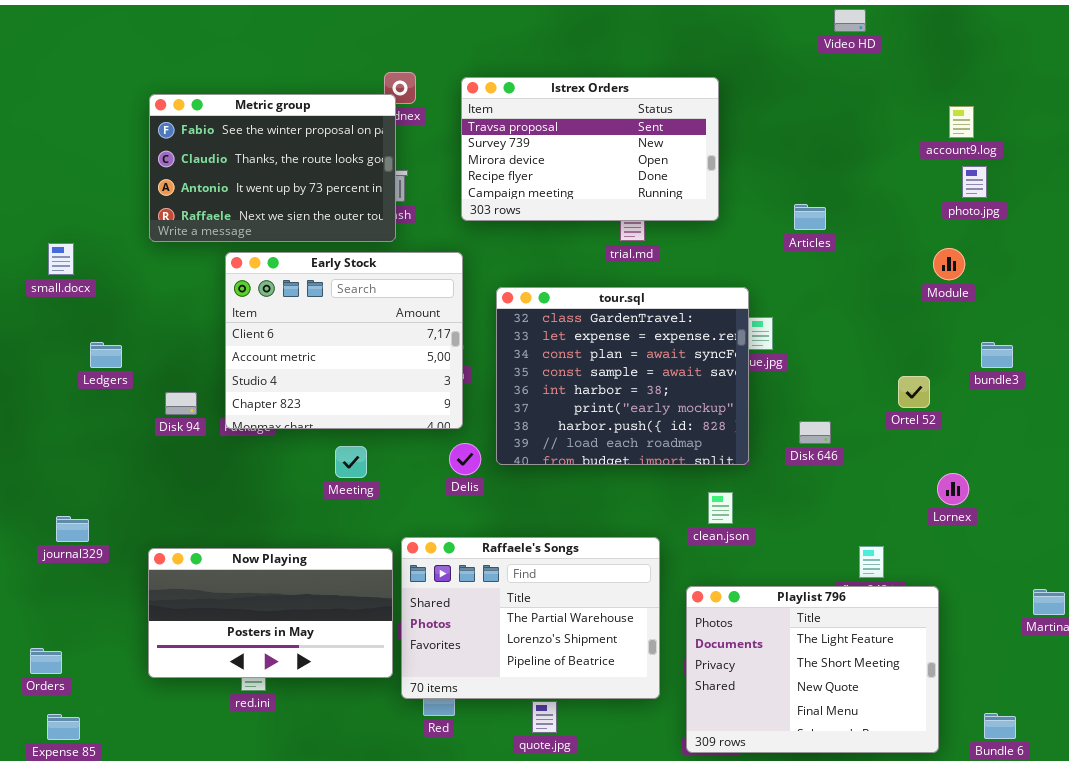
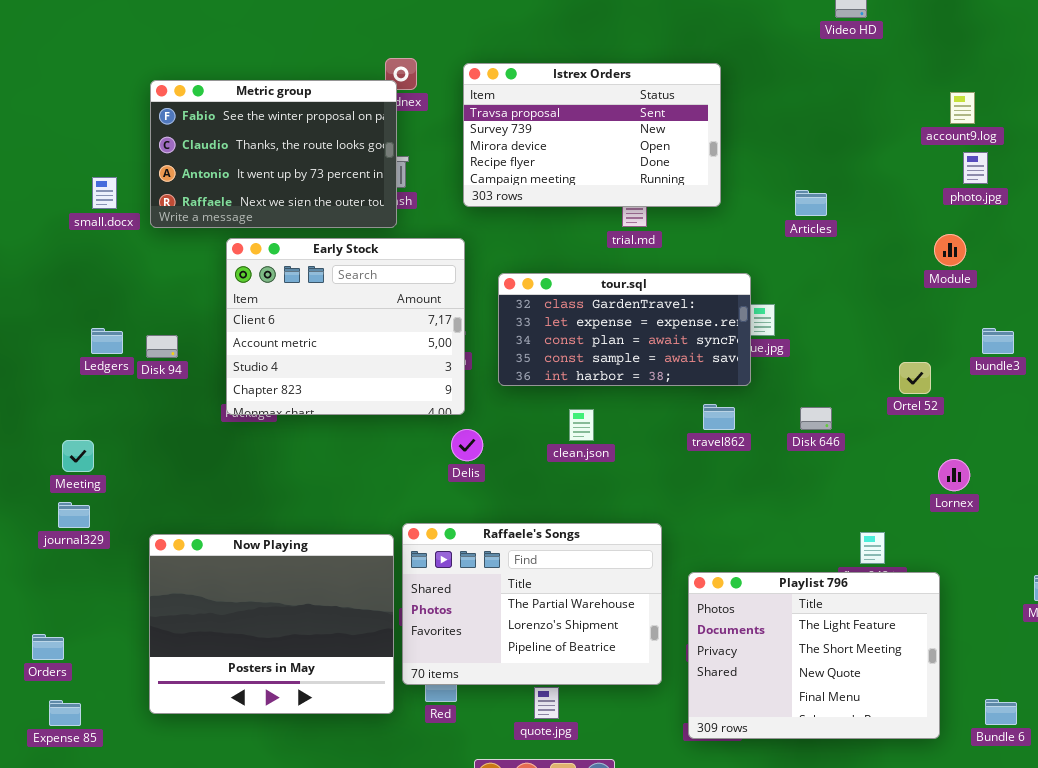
small.docx: [48,243,74,275] -> [92,177,117,209], moved
tour.sql: [496,287,749,465] -> [498,273,751,386], resized
Disk 94: [165,392,197,415] -> [146,335,178,358], moved
Meeting: [335,446,367,478] -> [62,440,94,472], moved
clean.json: [708,492,733,524] -> [569,409,594,441], moved
Now Playing: [148,548,393,678] -> [149,534,394,714], resized

